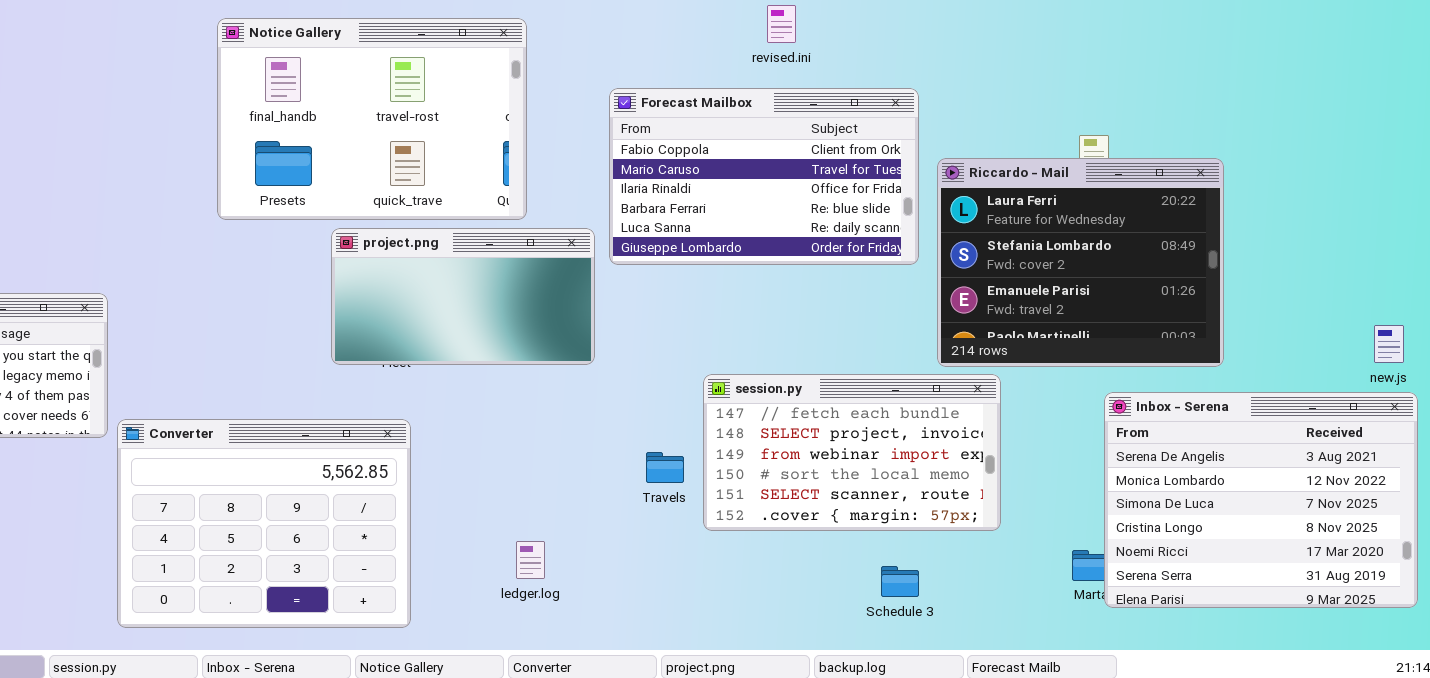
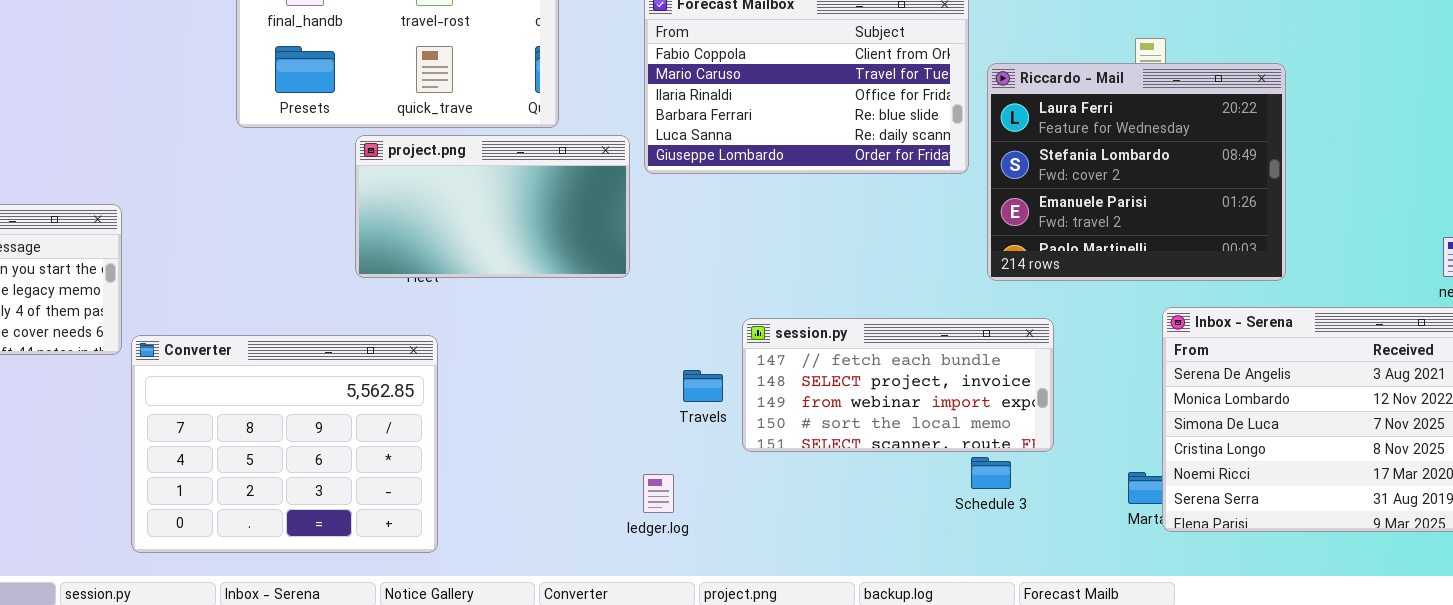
session.py: [703,374,1001,531] -> [742,318,1054,452], resized
ledger.log: [516,541,545,579] -> [643,474,674,513], moved
Schedule 3: [881,566,919,597] -> [971,457,1011,489], moved

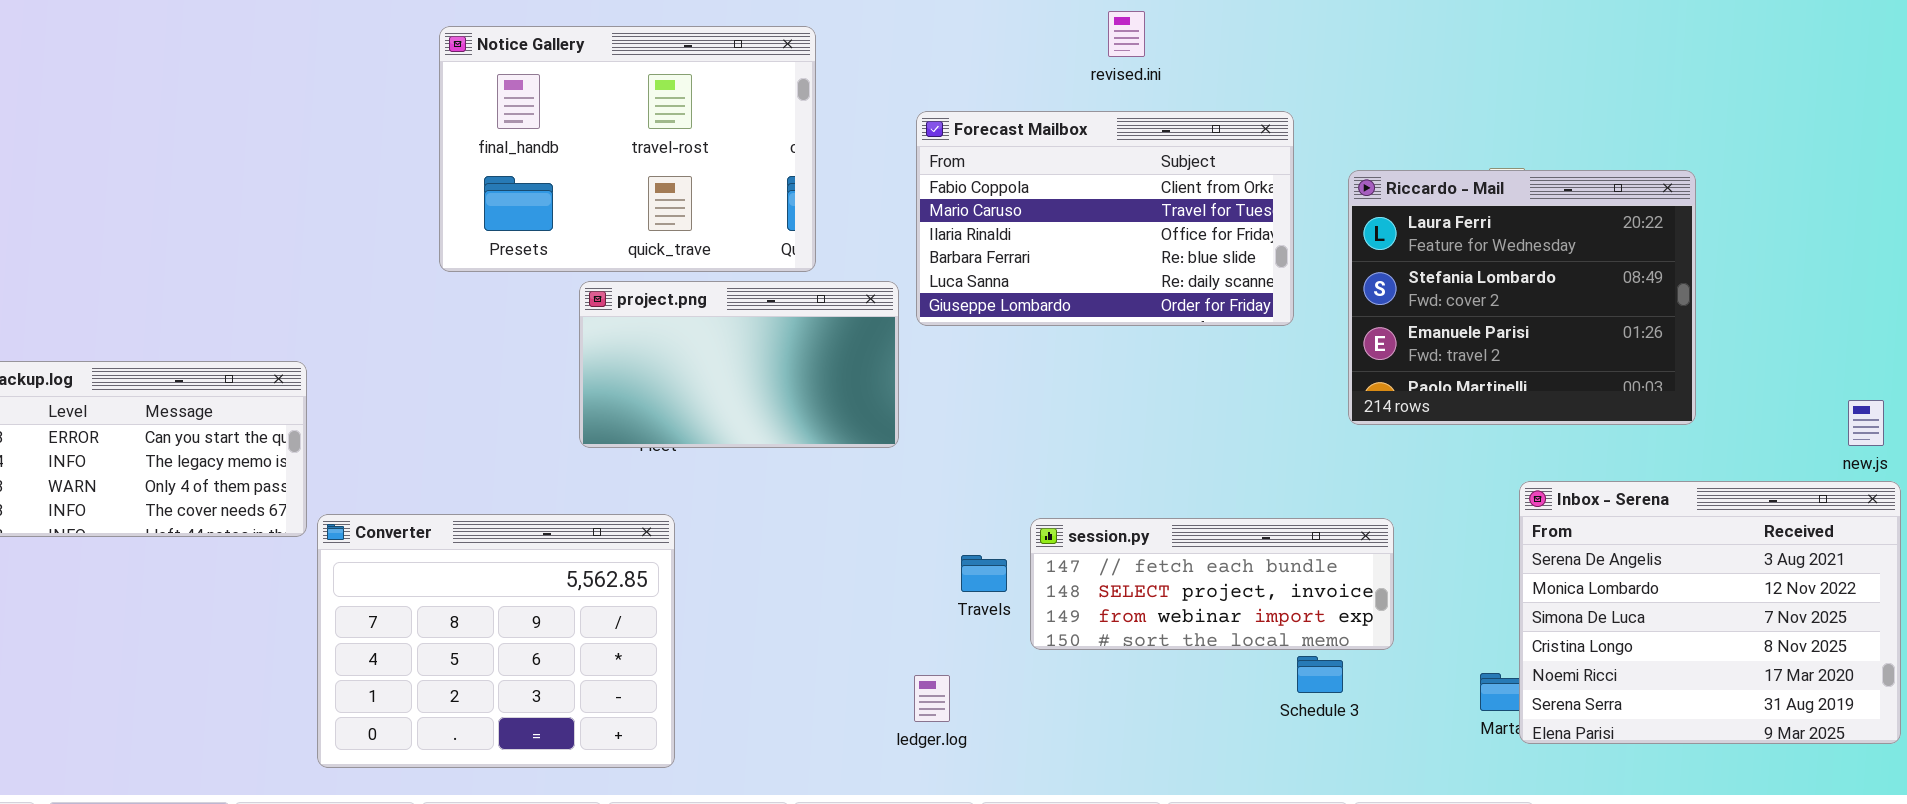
Riccardo - Mail: [987,63,1286,281] -> [1348,170,1696,425], moved
session.py: [742,318,1054,452] -> [1030,518,1394,650], resized

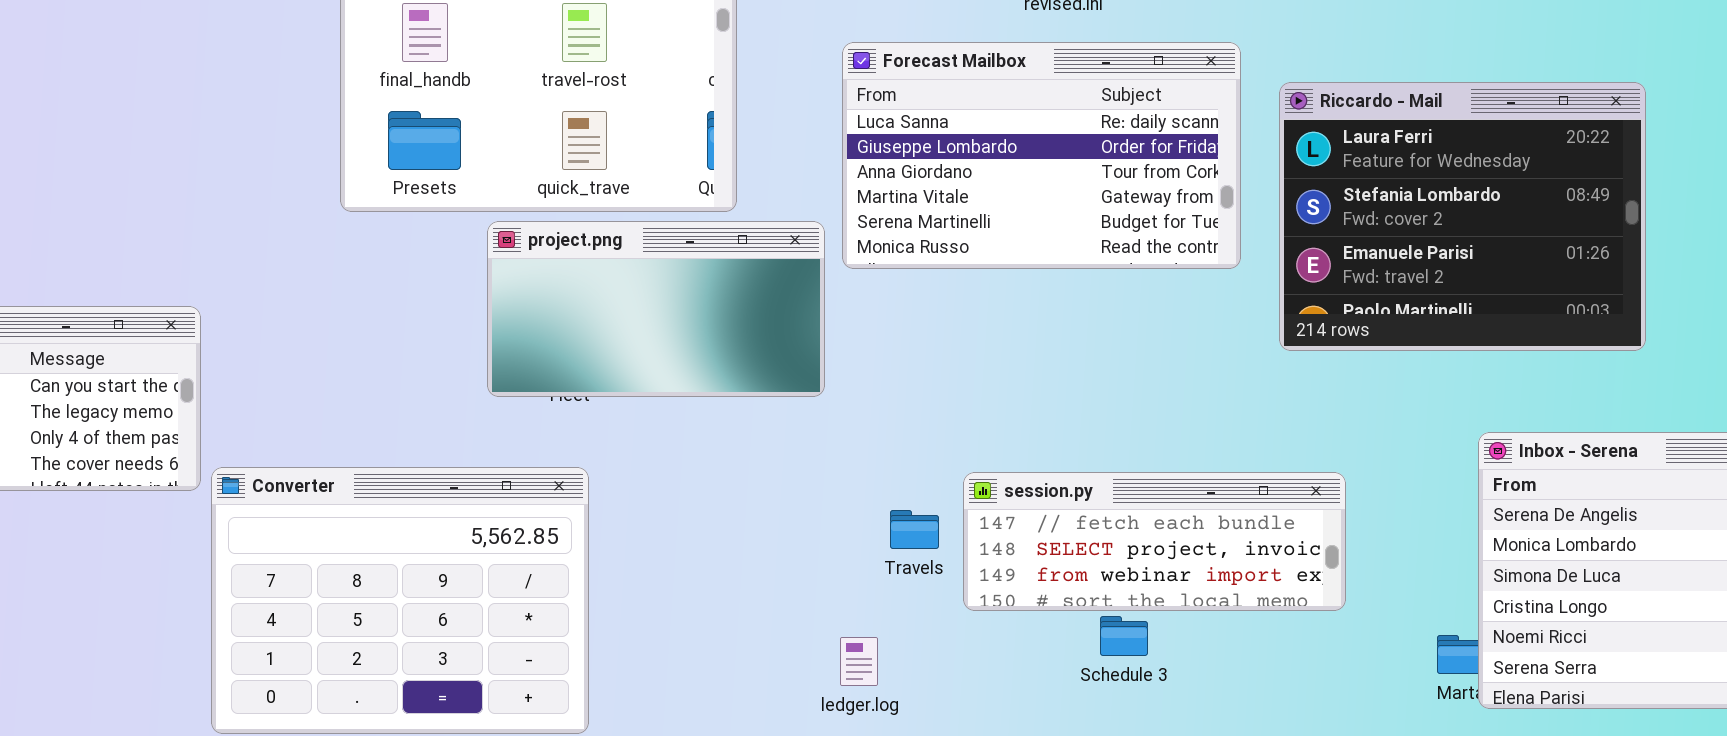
Forecast Mailbox: [916,111,1294,326] -> [842,42,1241,269], scrolled down 4 rows
Riccardo - Mail: [1348,170,1696,425] -> [1279,82,1646,351], moved
Schedule 3: [1297,656,1343,693] -> [1100,616,1148,656], moved

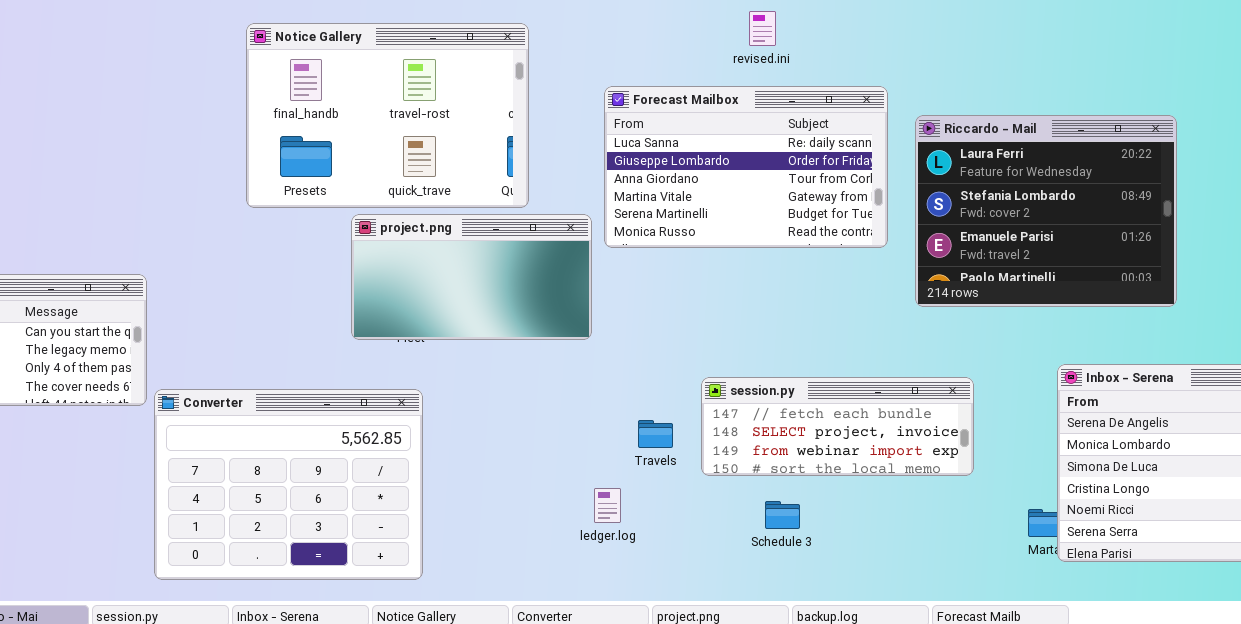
session.py: [963,472,1346,611] -> [701,377,974,476], moved
Schedule 3: [1100,616,1148,656] -> [765,501,800,529], moved
ledger.log: [840,637,878,686] -> [594,488,621,523], moved

